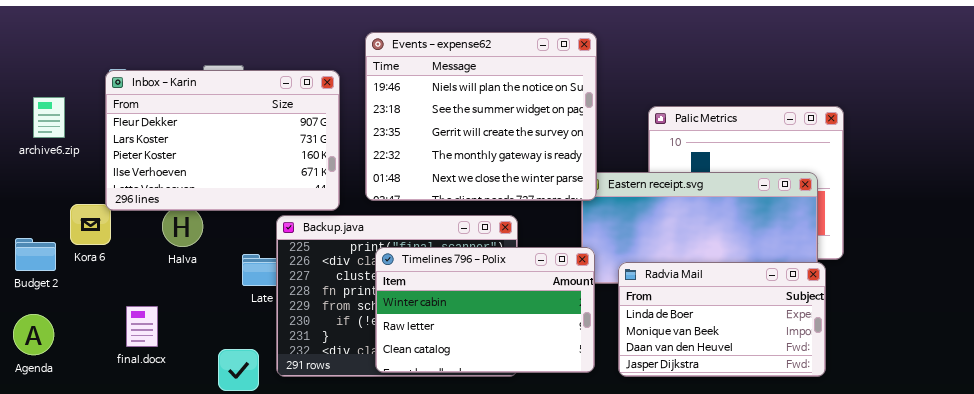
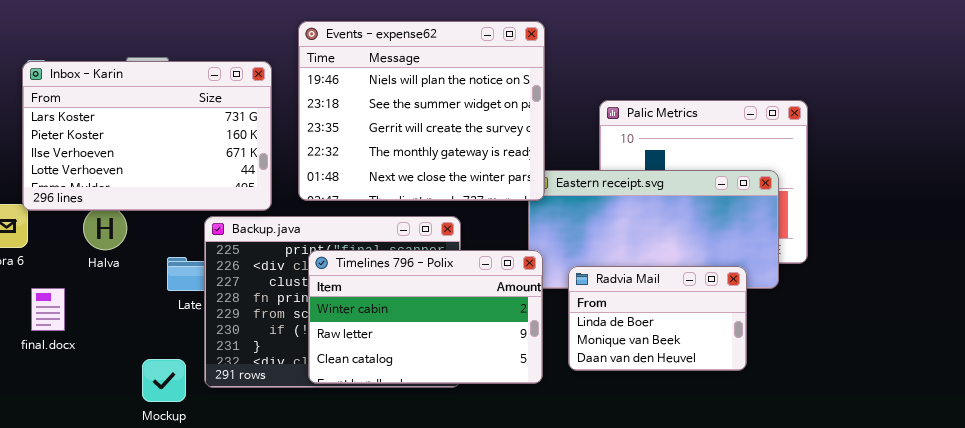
Inbox - Karin: [105,70,340,211] -> [22,61,272,211], scrolled down 1 row
Radvia Mail: [618,262,826,377] -> [568,266,747,371], resized
final.docx: [126,306,158,347] -> [31,288,65,331], moved

